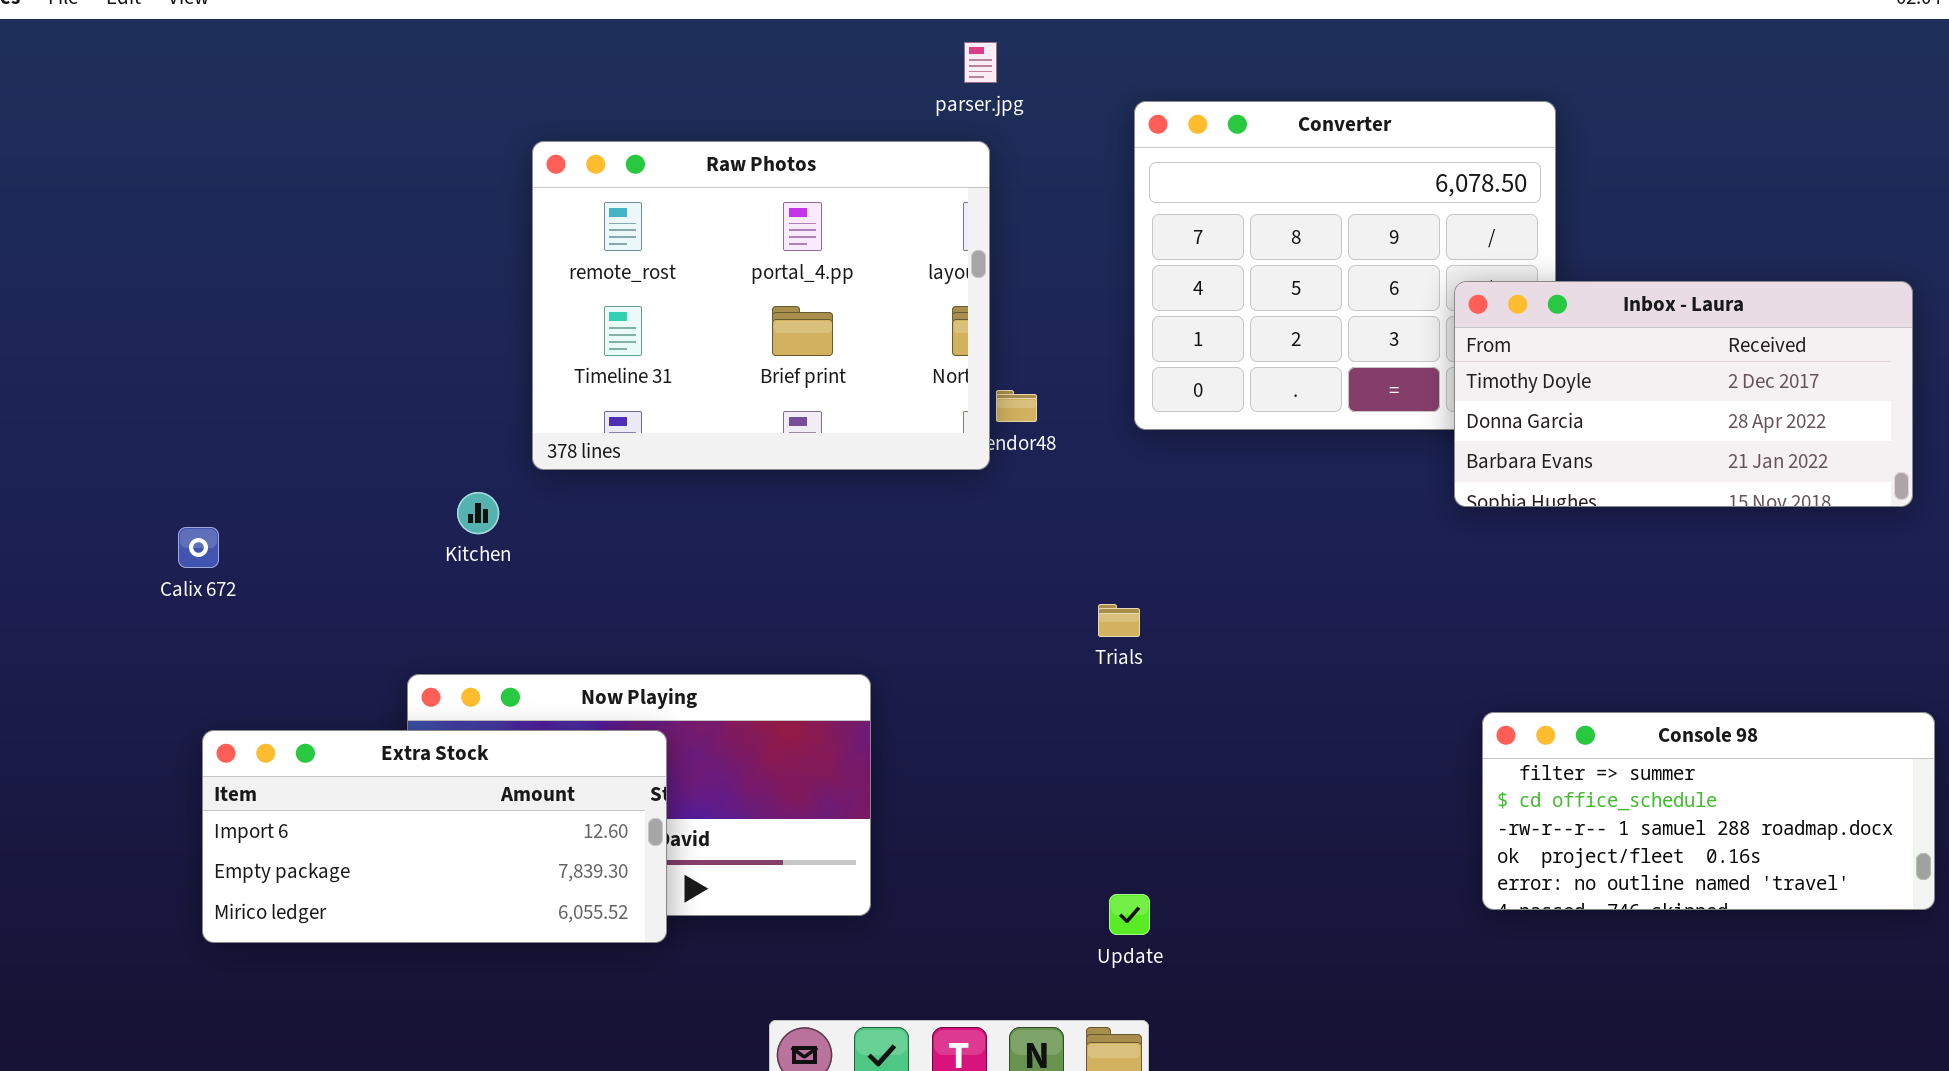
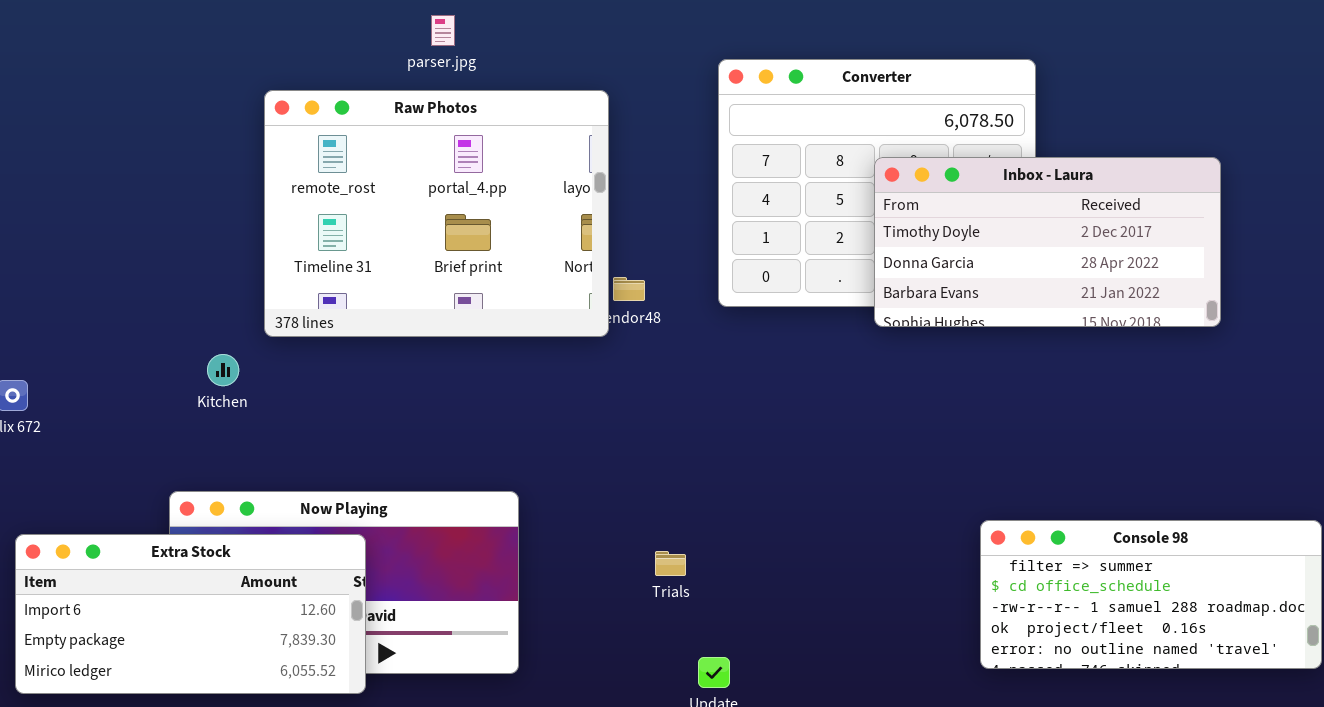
parser.jpg: [964,42,997,83] -> [431,15,455,46], moved
Inbox - Laura: [1454,281,1913,507] -> [874,157,1221,327], moved
Trials: [1098,604,1140,637] -> [655,551,686,576], moved

